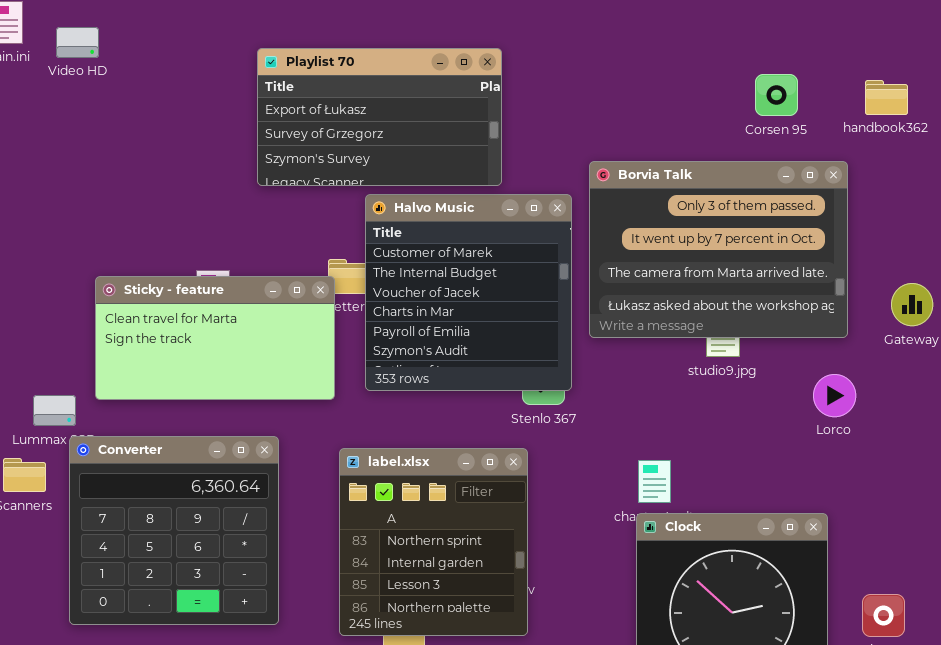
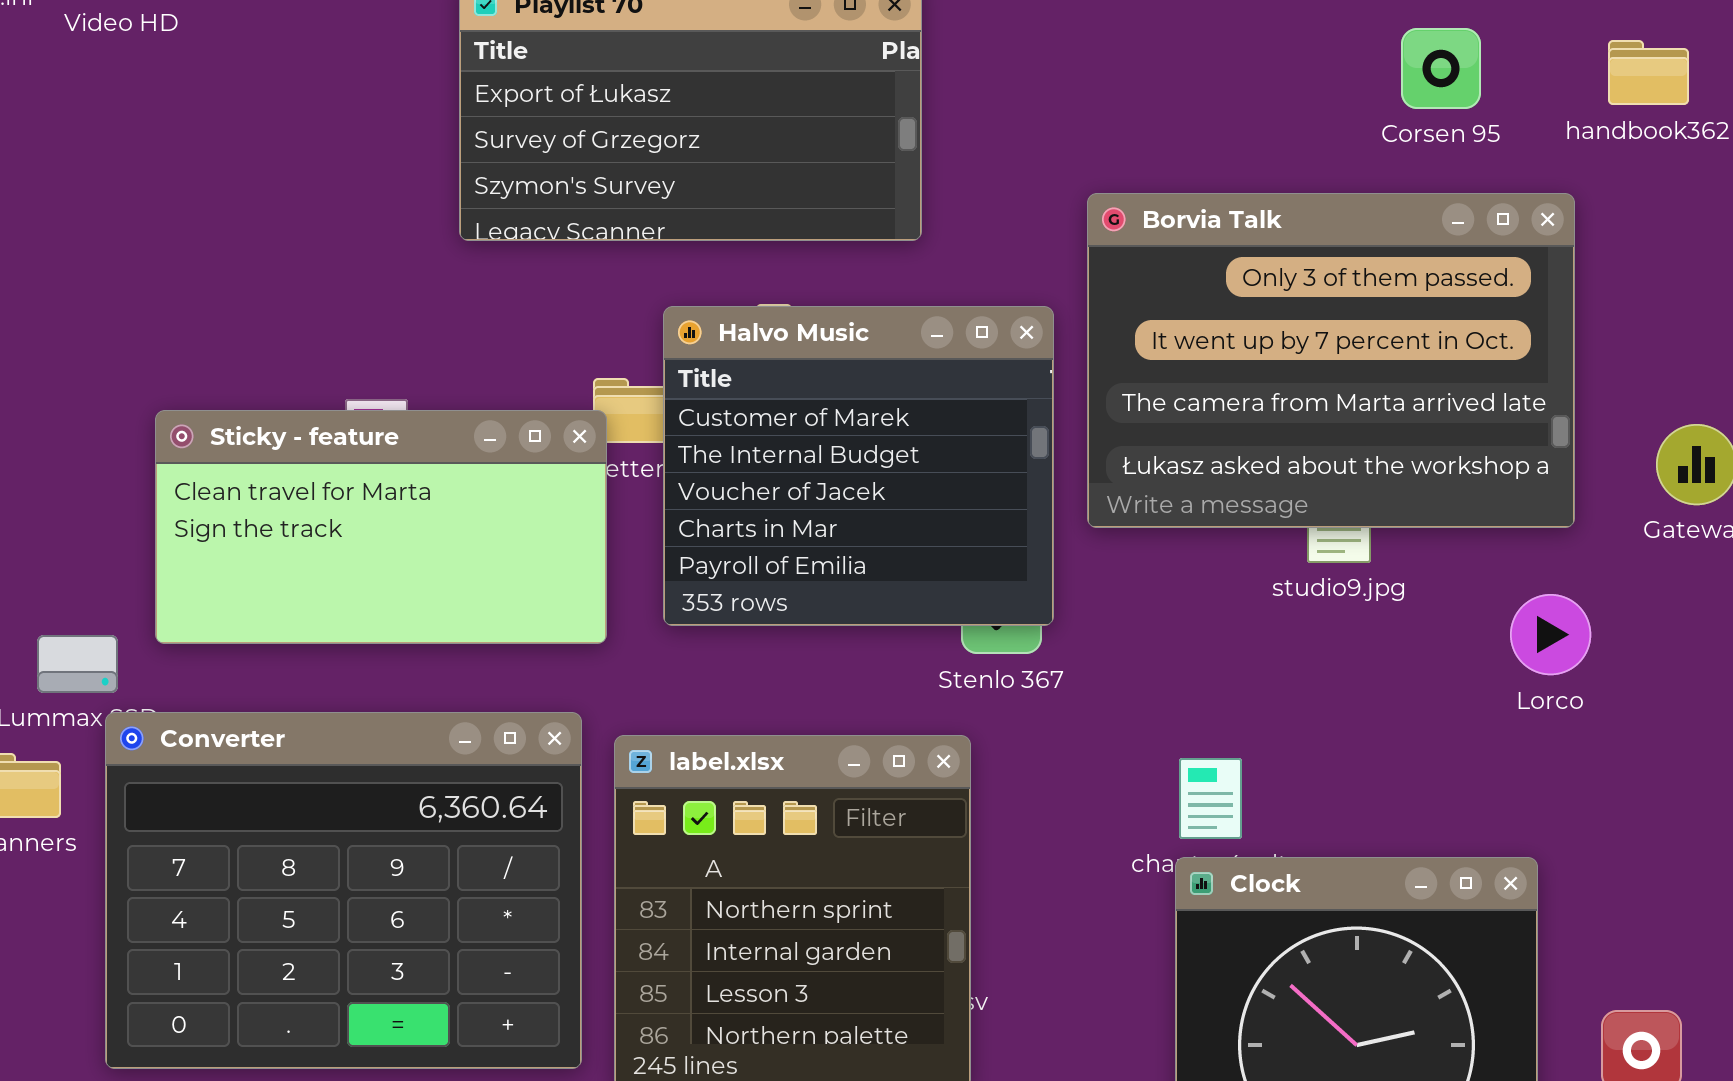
Halvo Music: [365,194,572,391] -> [663,306,1054,626], resized
Converter: [69,436,279,625] -> [105,712,582,1069], resized

